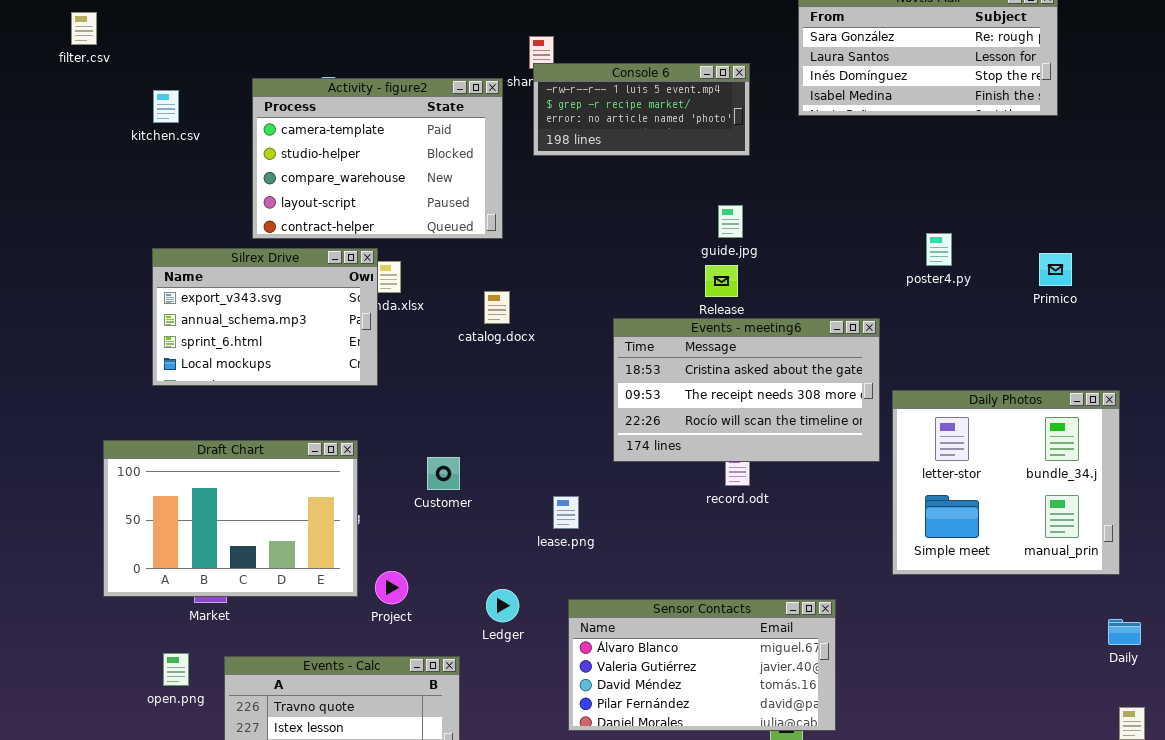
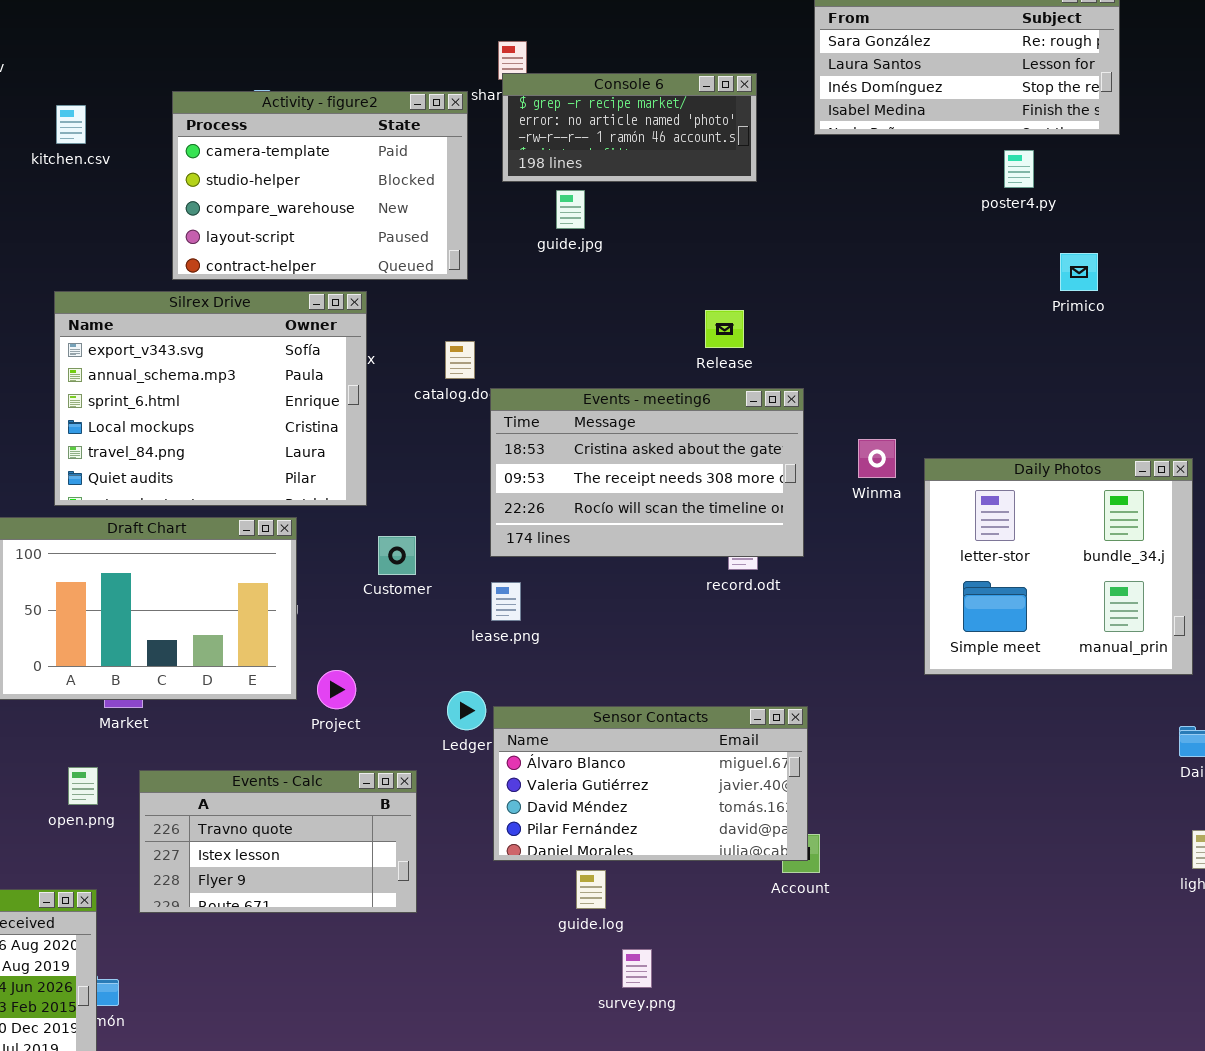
Console 6: [533,63,750,156] -> [502,73,757,182], scrolled down 1 row
guide.jpg: [718,205,743,238] -> [556,190,585,229], moved
poster4.py: [926,233,952,266] -> [1004,150,1034,188], moved
Silrex Drive: [152,248,378,386] -> [54,291,367,506], resized
Primico: [1039,253,1072,286] -> [1060,253,1098,291], moved
Events - meeting6: [613,318,880,462] -> [490,388,804,557], moved
lease.png: [553,496,579,529] -> [491,582,521,621], moved
Sensor Contacts: [568,599,836,731] -> [493,706,808,861], moved

